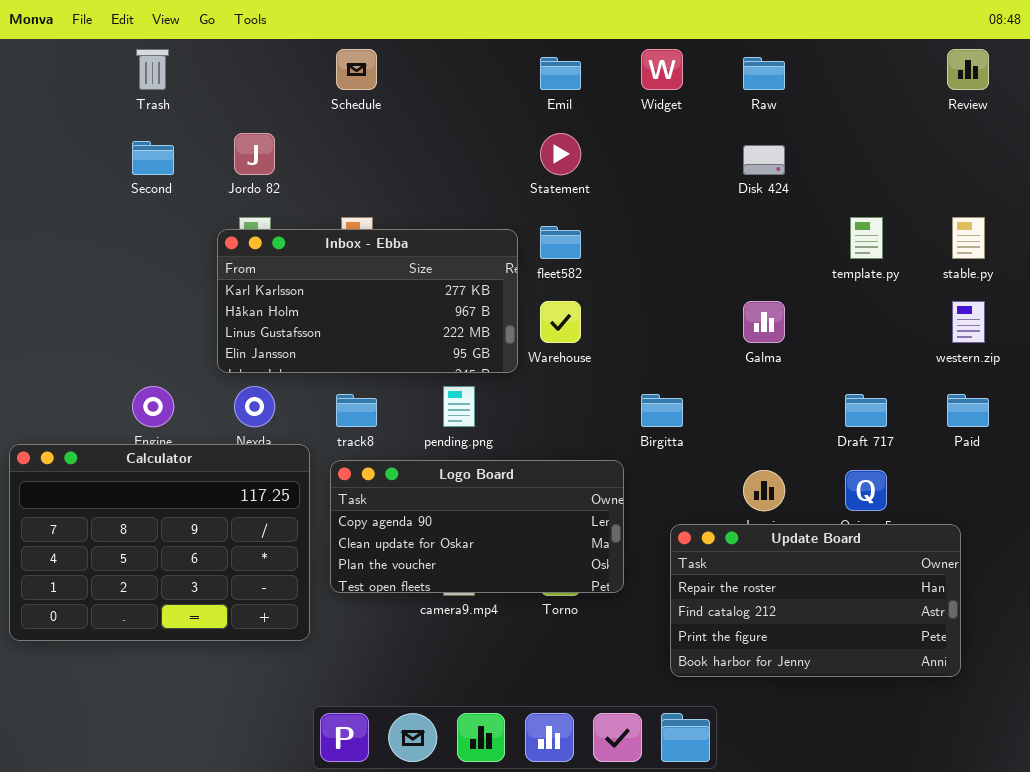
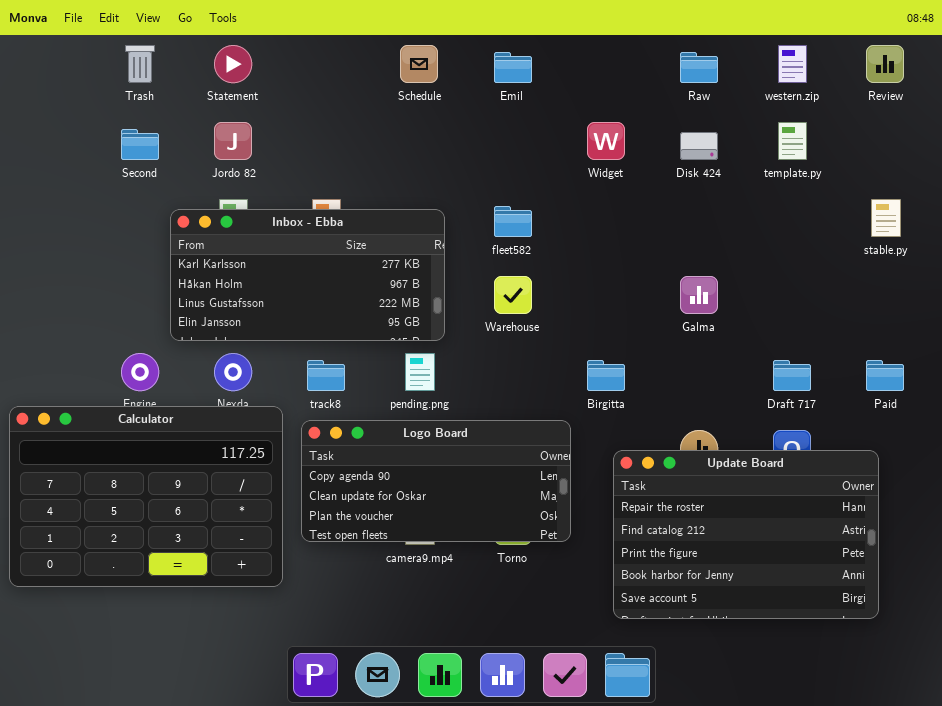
Schedule: [336,49,377,90] -> [400,45,438,83], moved
Widget: [641,49,683,90] -> [587,122,625,160], moved
Statement: [540,133,581,175] -> [214,45,252,83], moved
template.py: [850,217,883,259] -> [778,122,807,160], moved
Inbox - Ebba: [217,229,518,373] -> [170,209,445,341], moved
western.zip: [952,301,985,343] -> [778,45,807,83], moved
Update Board: [670,524,961,677] -> [613,450,879,619], resized

